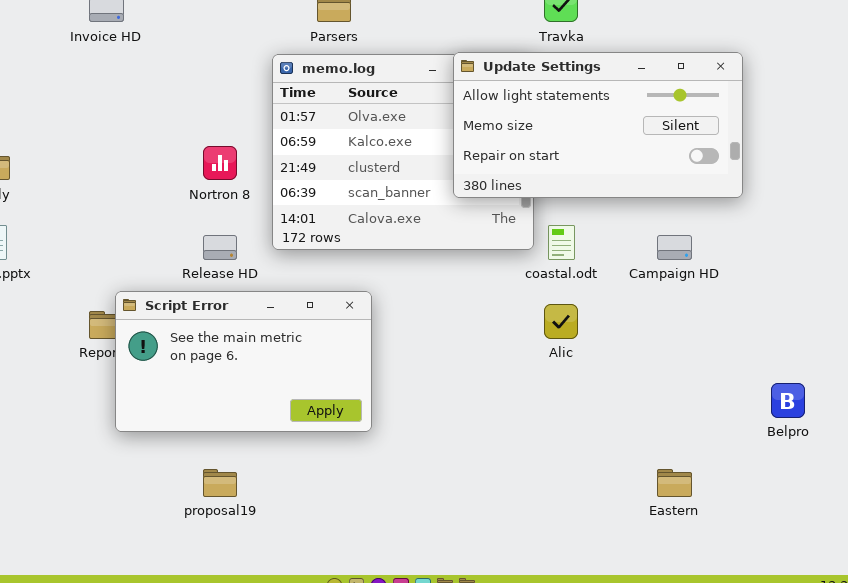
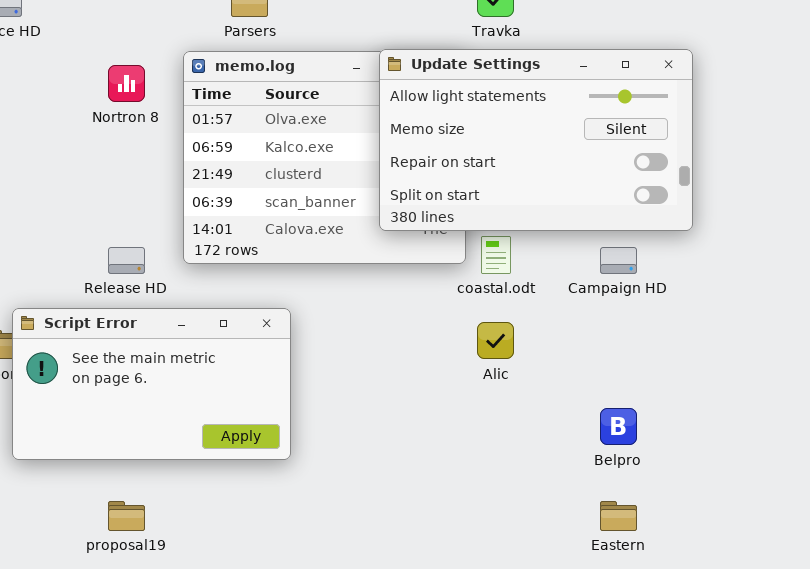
Update Settings: [453,52,743,198] -> [379,49,693,231], resized
Nortron 8: [203,146,237,180] -> [108,65,145,102], moved
Belpro: [771,383,805,418] -> [600,408,637,445], moved

